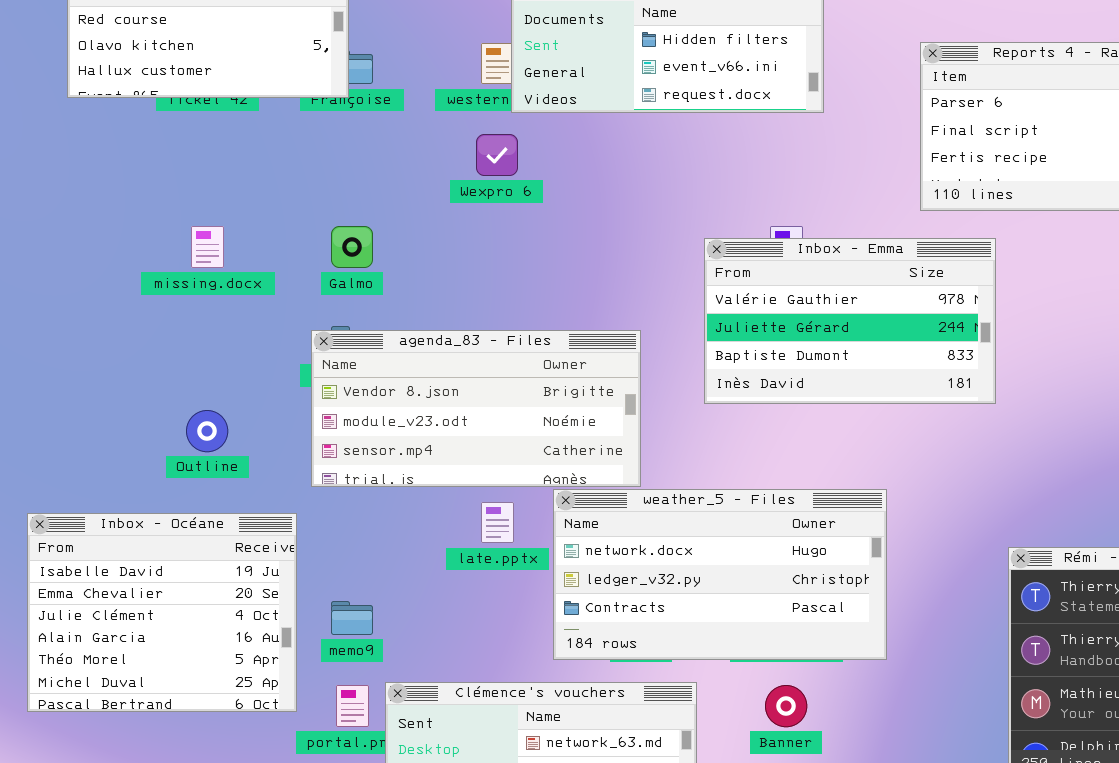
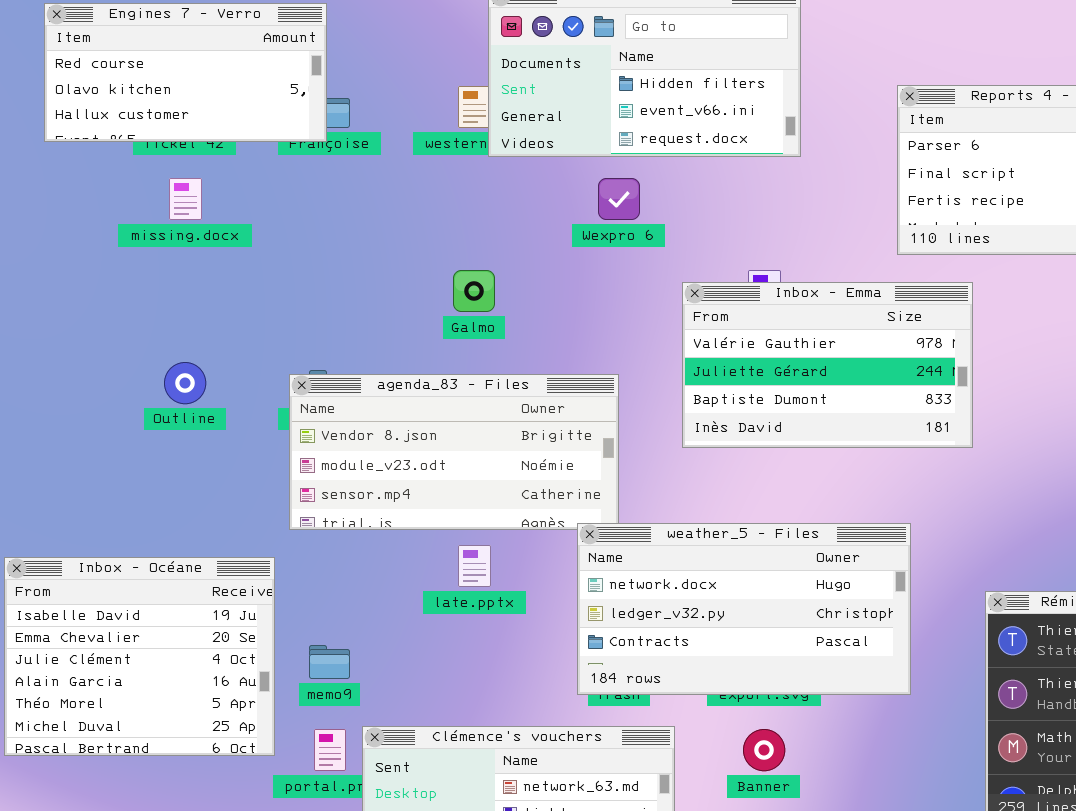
Wexpro 6: [476,134,518,176] -> [598,178,640,220], moved
missing.docx: [191,226,224,268] -> [169,178,202,220], moved
Galmo: [331,226,373,268] -> [453,270,495,312], moved
Outline: [186,410,228,452] -> [164,362,206,404], moved
weather_5 - Files: [553,489,887,660] -> [577,523,911,695], moved

